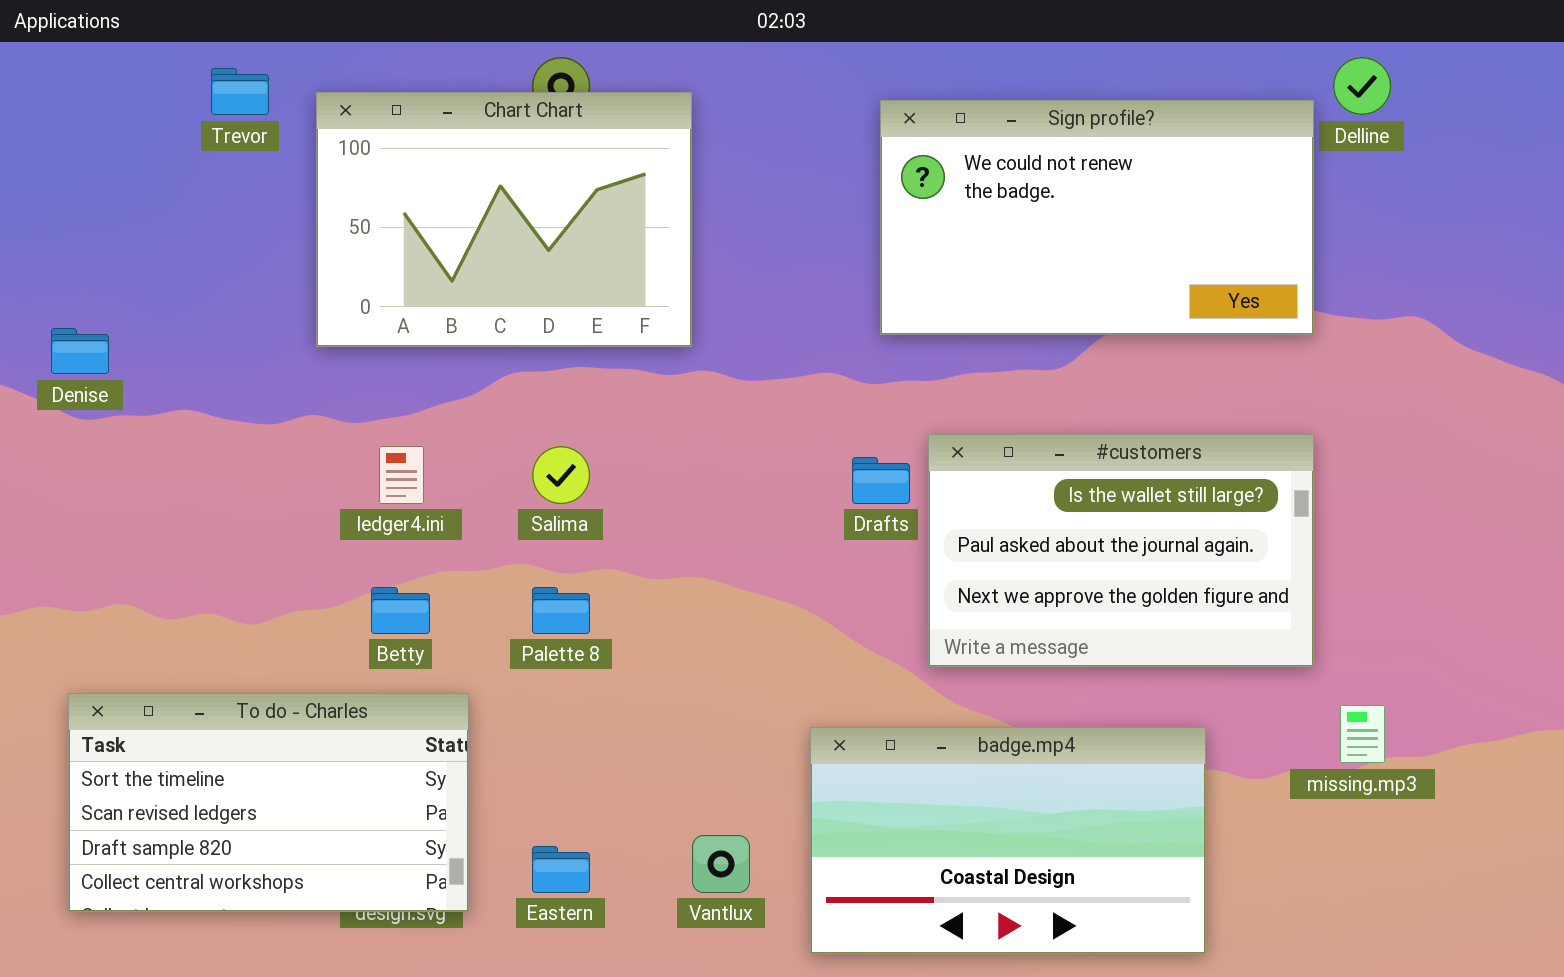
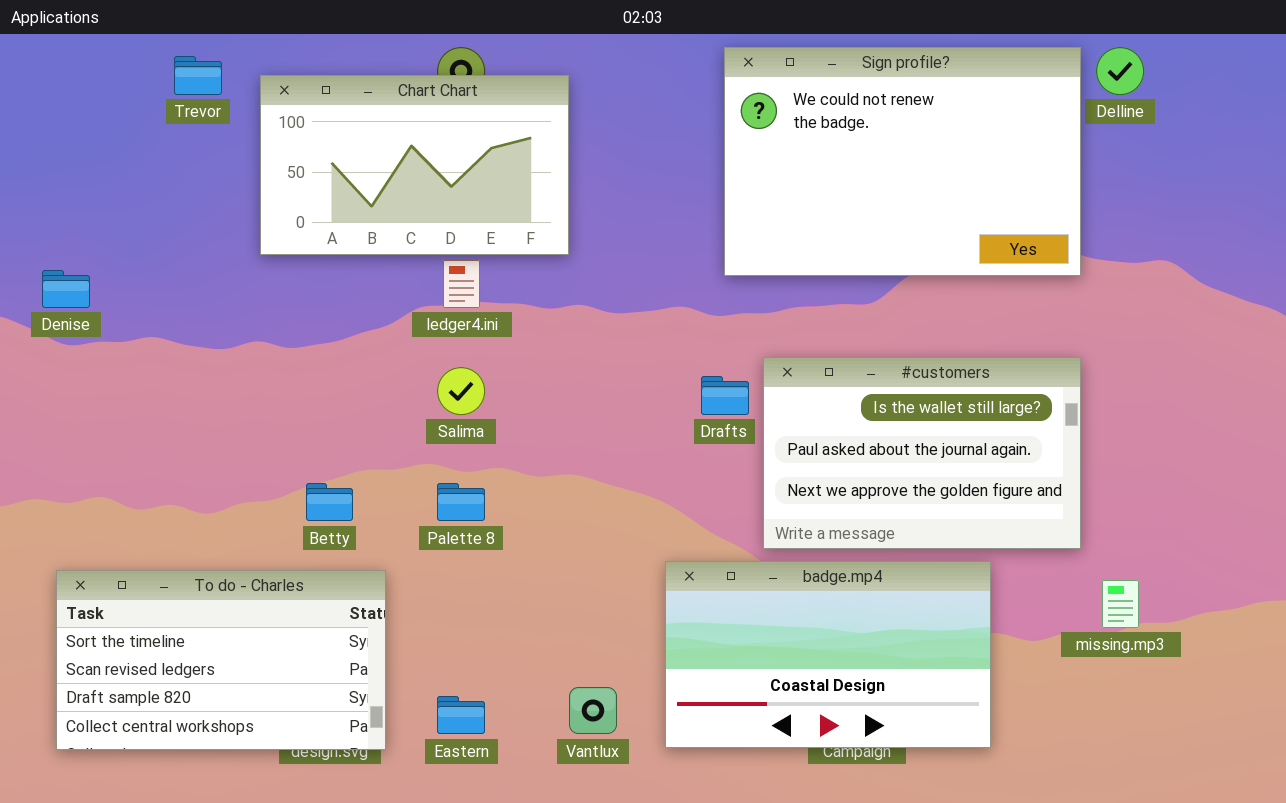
Chart Chart: [316,92,692,347] -> [260,75,569,255], resized
Sign profile?: [880,100,1314,335] -> [724,47,1081,276], resized
ledger4.ini: [379,446,424,504] -> [443,260,480,308], moved
badge.mp4: [810,727,1206,954] -> [665,561,991,748], moved

